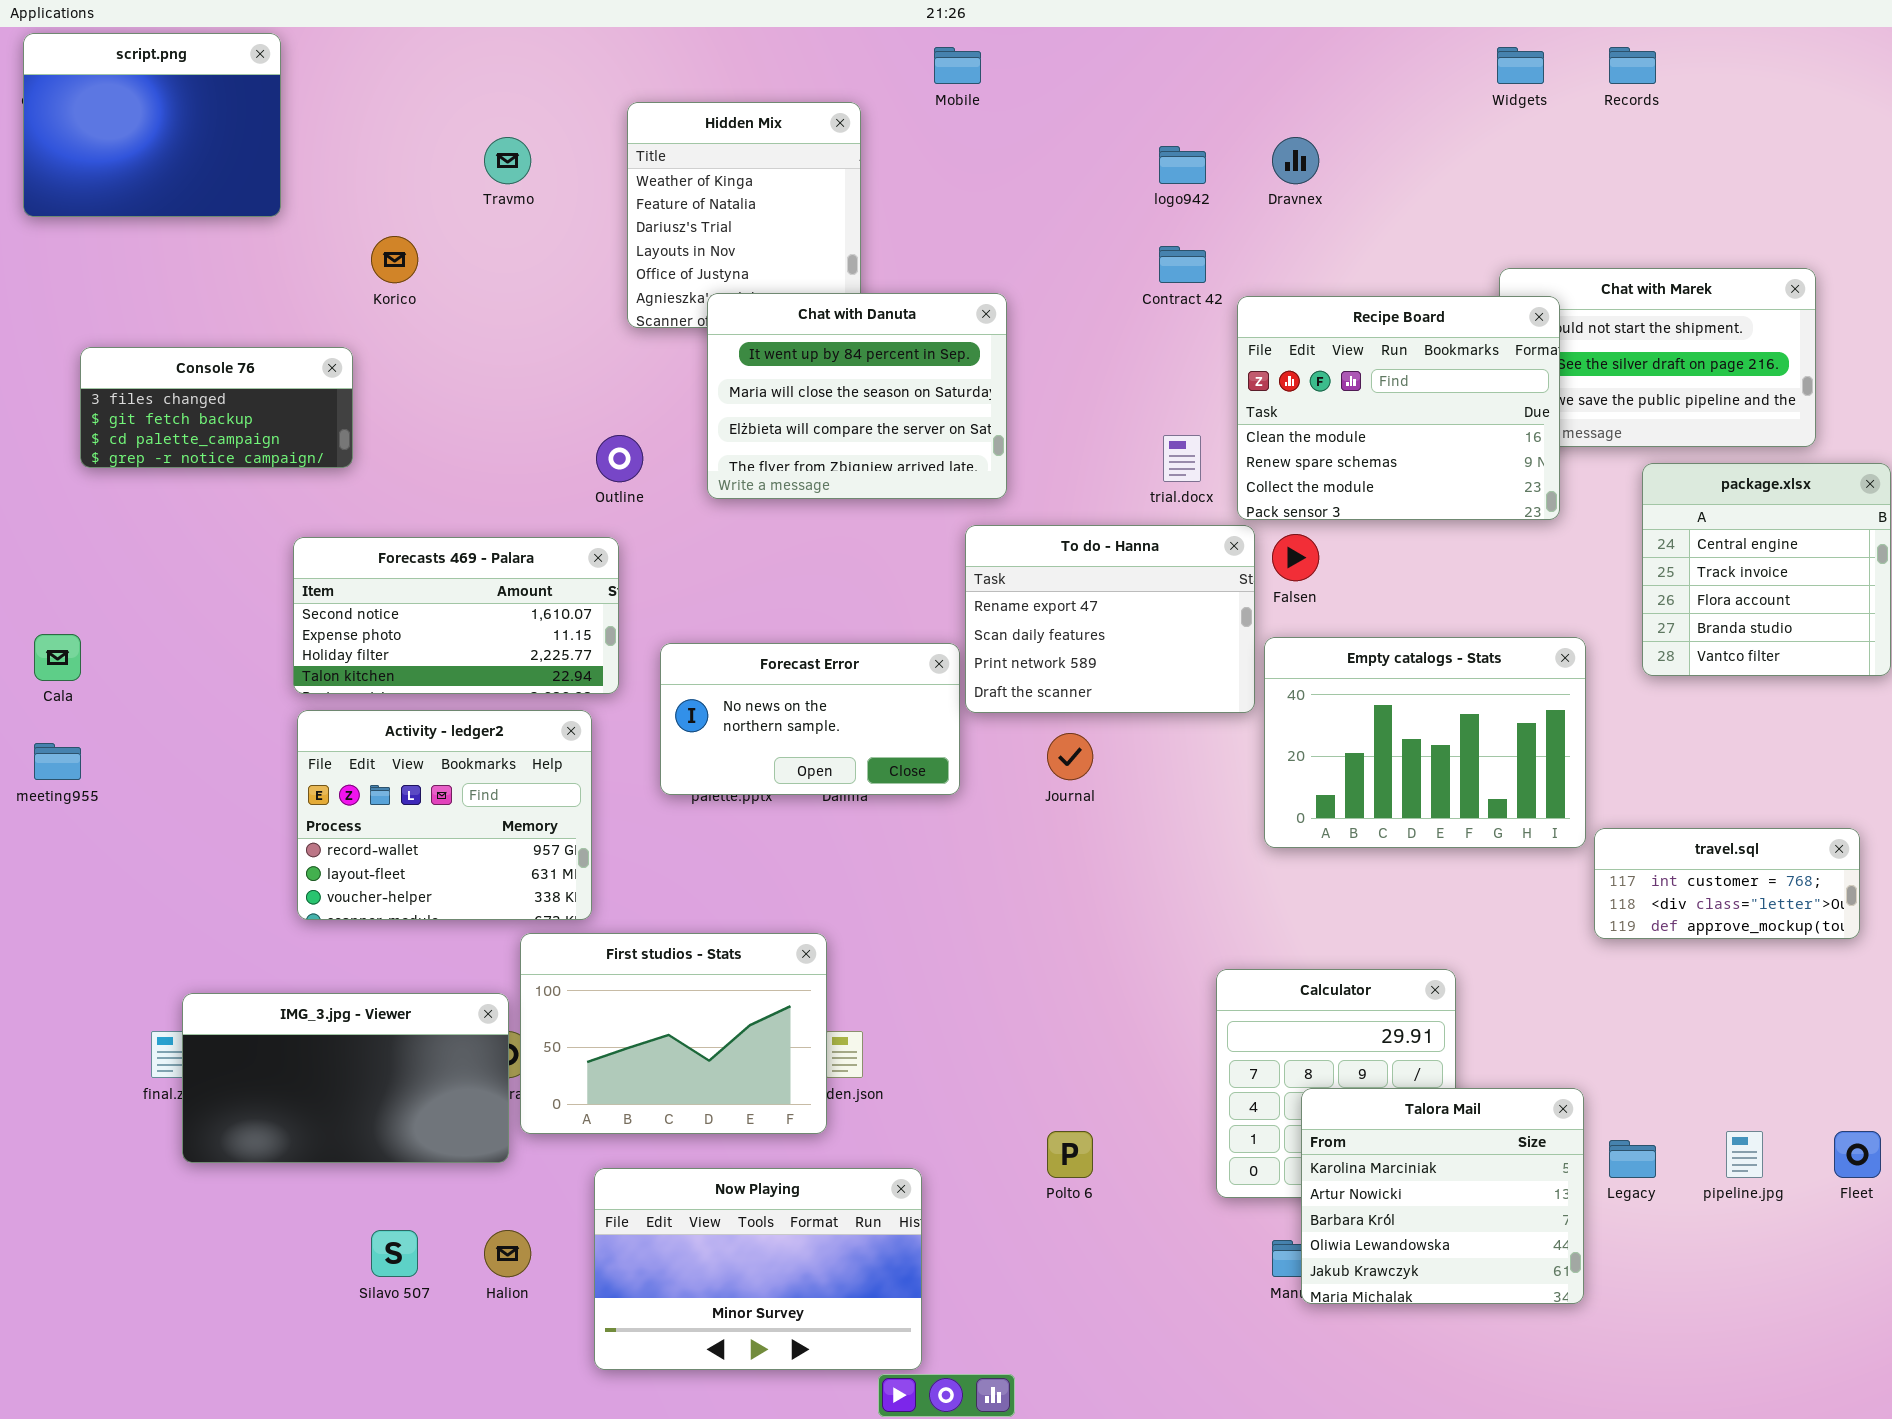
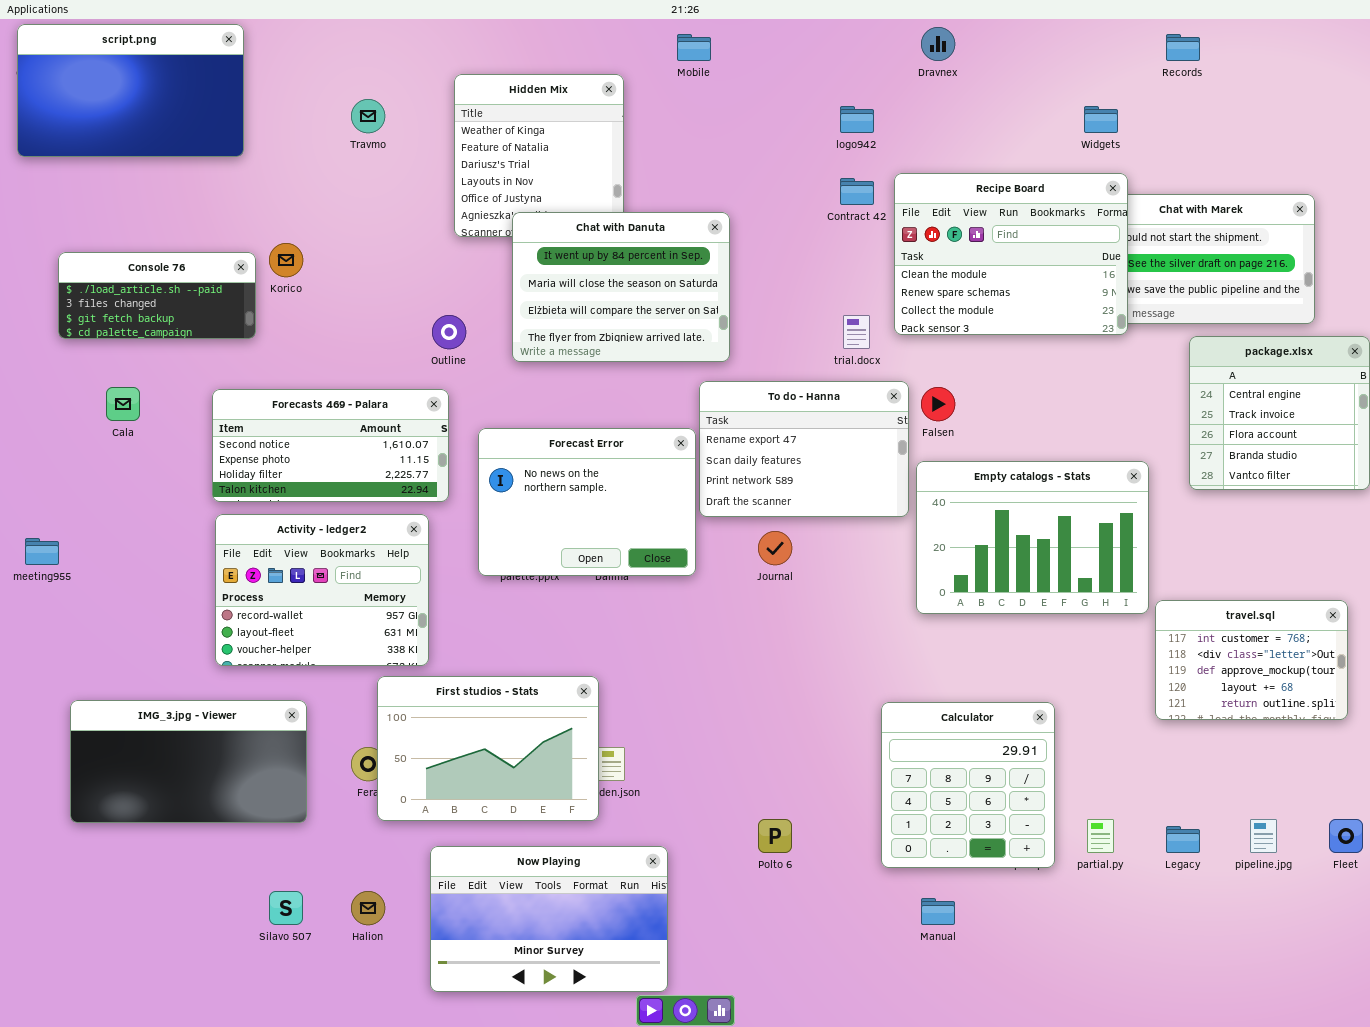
script.png: [23,33,281,217] -> [17,24,244,157], resized
Widgets: [1497,47,1544,84] -> [1084,106,1118,133], moved
Dravnex: [1272,137,1319,184] -> [921,27,955,61], moved
Korico: [371,236,418,283] -> [269,243,303,277], moved
Recipe Board: [1237,296,1560,520] -> [894,173,1128,335], moved
Console 76: [80,347,353,468] -> [58,252,256,339], scrolled up 1 row
Cala: [34,634,81,681] -> [106,387,140,421], moved
Forecast Error: [660,643,960,795] -> [478,428,696,576], resized
travel.sql: [1594,828,1860,939] -> [1155,600,1348,720], resized
IMG_3.jpg - Viewer: [182,993,509,1163] -> [70,700,307,823], moved
Talora Mail: [1301,1088,1584,1304] -> none, closed

